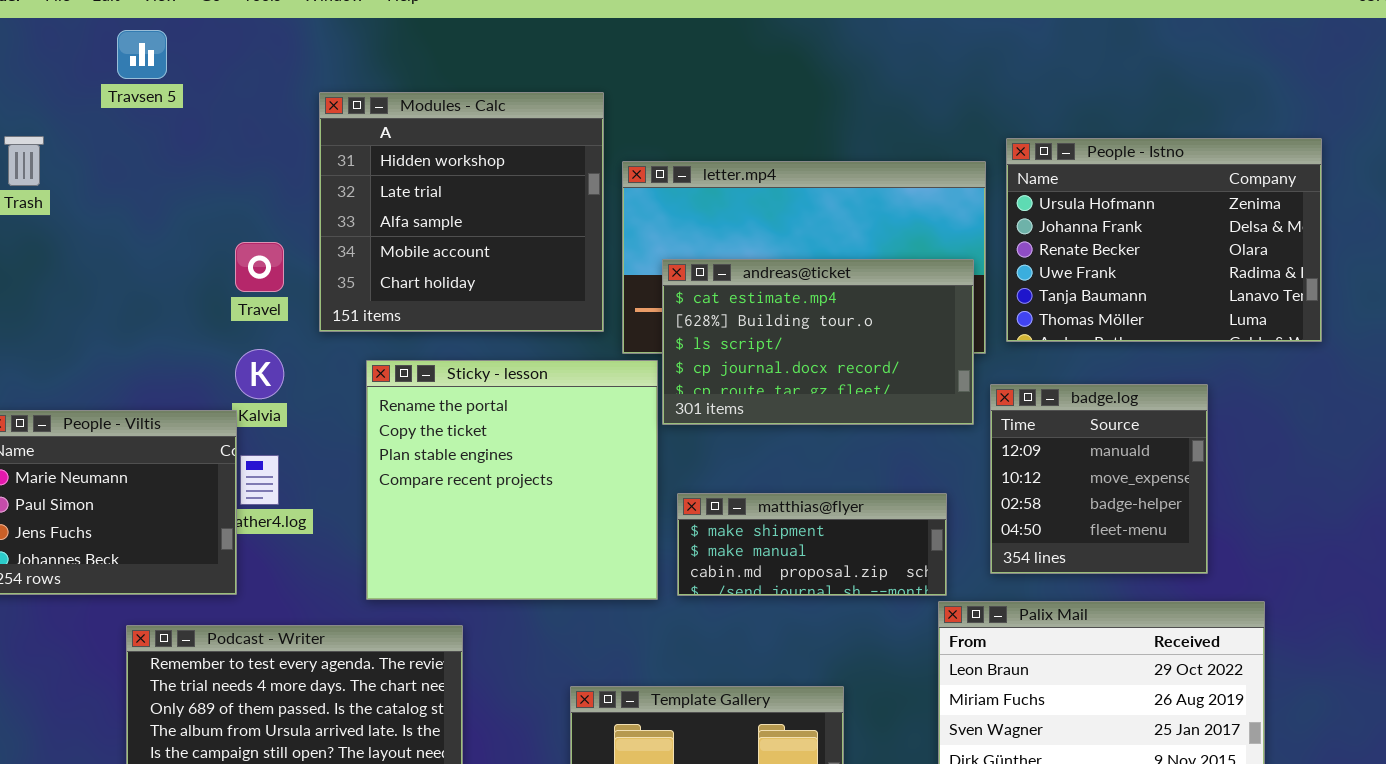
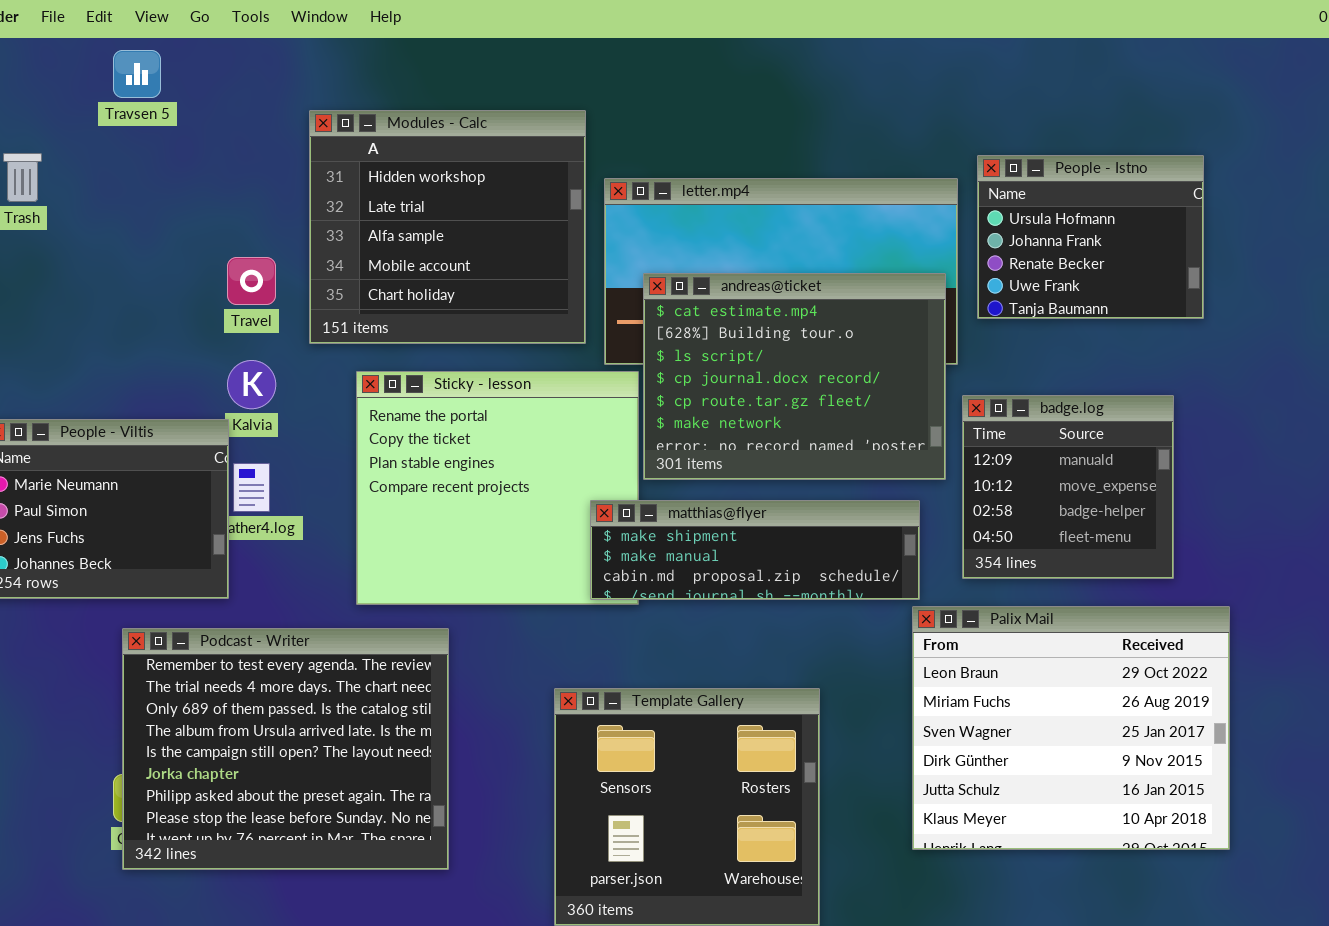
People - Istno: [1006,138,1322,342] -> [977,155,1204,319], resized
andreas@ticket: [662,259,974,425] -> [643,273,946,480], resized
matthias@flyer: [677,493,947,596] -> [590,500,920,600], resized

